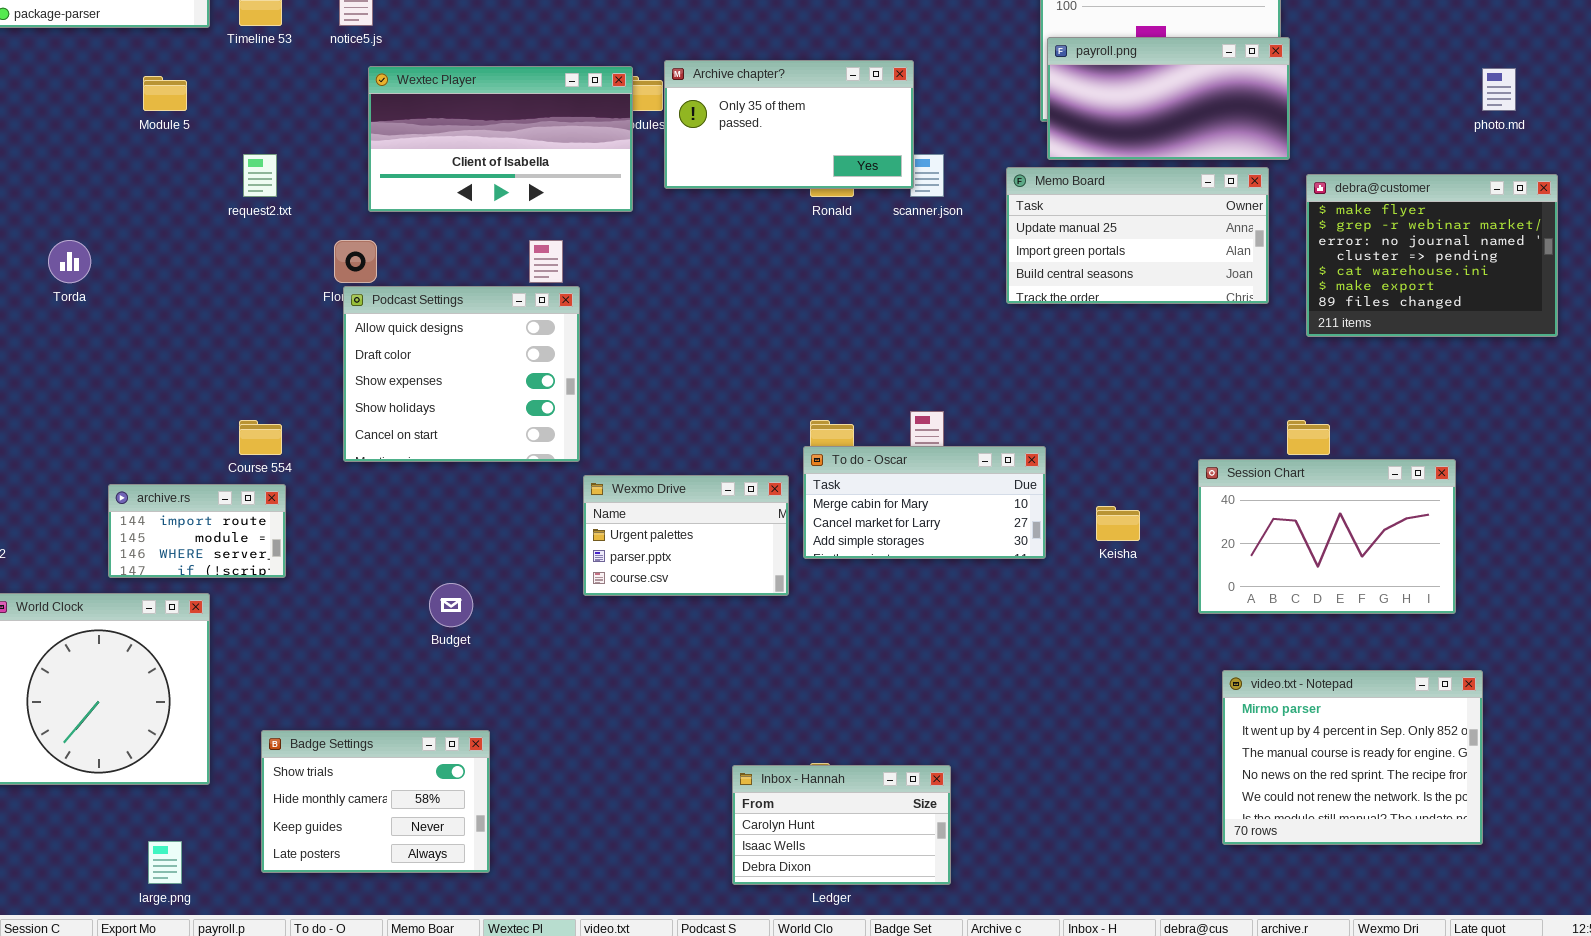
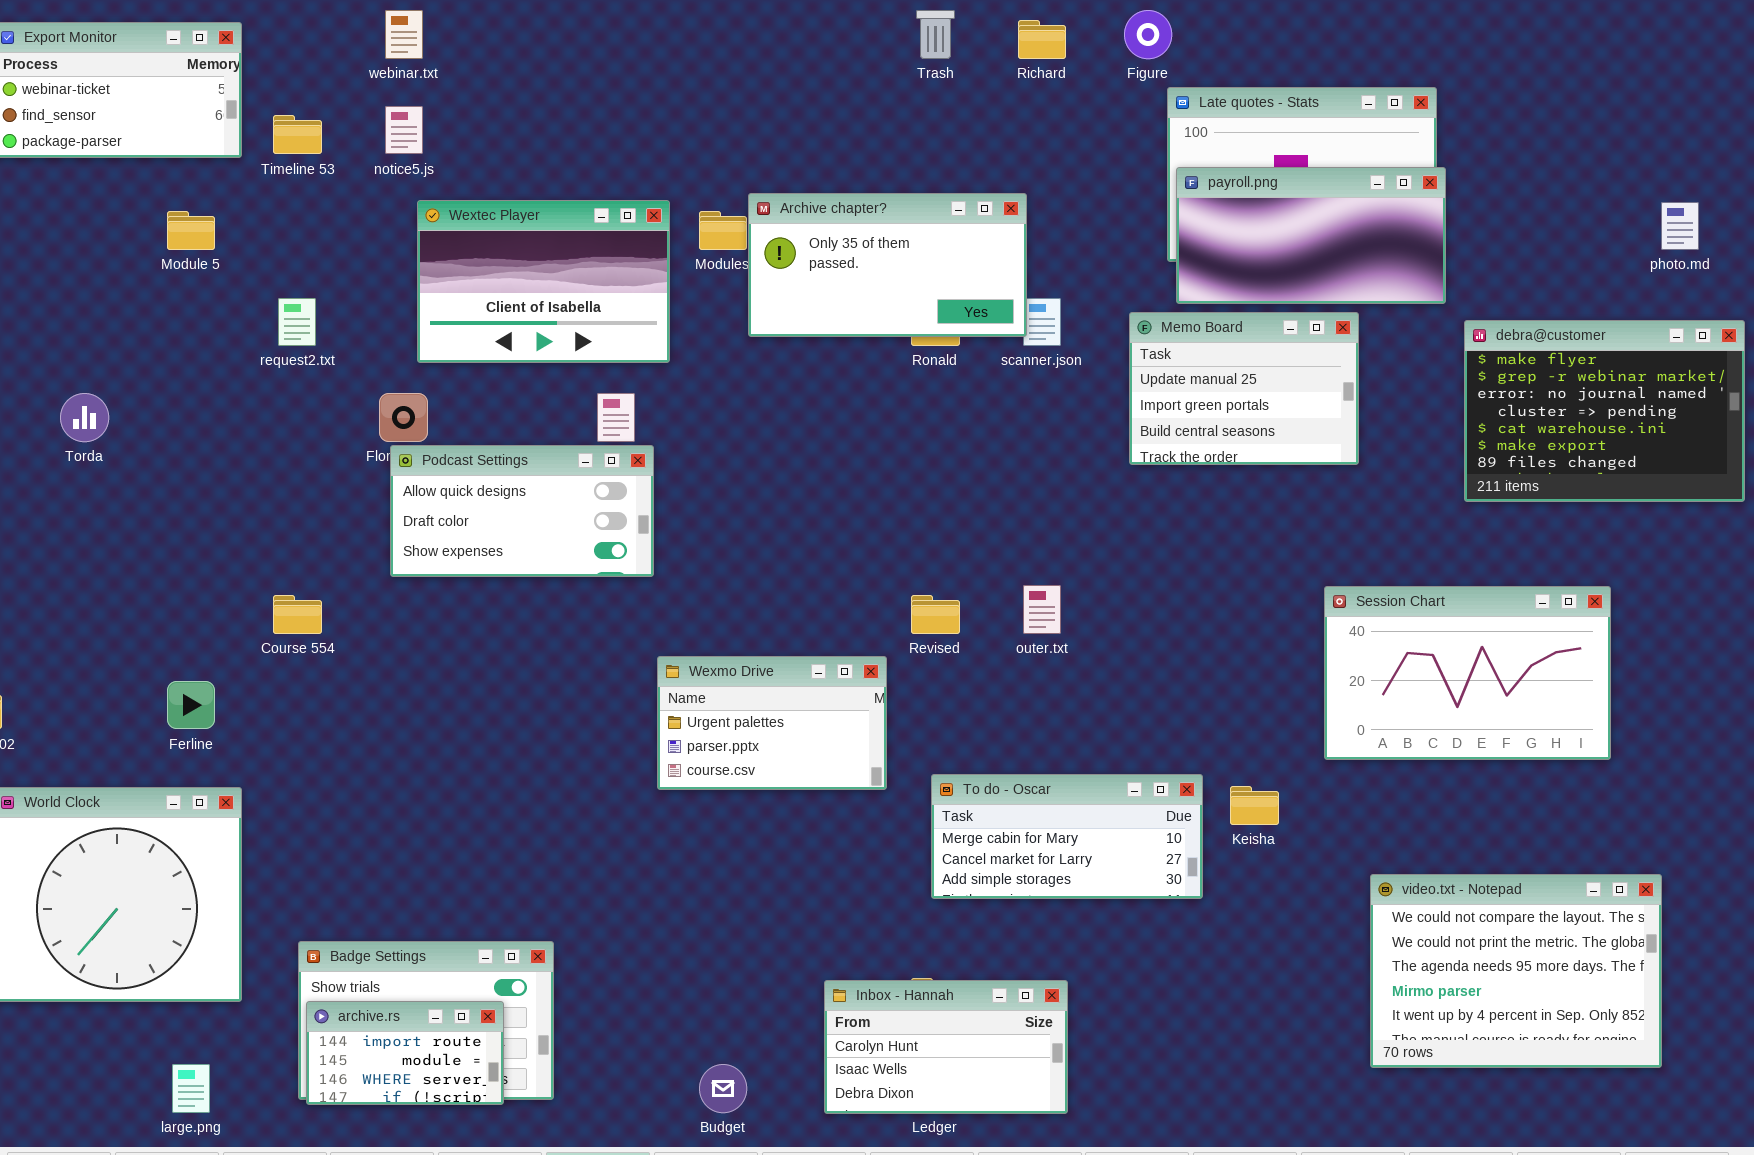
Wextec Player: [368,66,633,212] -> [417,200,670,363], resized
Memo Board: [1006,167,1269,304] -> [1129,312,1359,465], resized
Podcast Settings: [343,286,580,462] -> [390,445,654,577], resized
To do - Oscar: [803,446,1046,559] -> [931,774,1203,899], moved
Session Chart: [1198,459,1456,614] -> [1324,586,1611,760], moved
archive.rs: [108,484,286,578] -> [306,1001,504,1105], moved
Keisha: [1096,506,1140,541] -> [1230,786,1279,825], moved
Budget: [429,583,473,627] -> [699,1064,747,1113], moved
video.txt - Notepad: [1222,670,1483,845] -> [1370,874,1662,1068], scrolled up 3 rows

